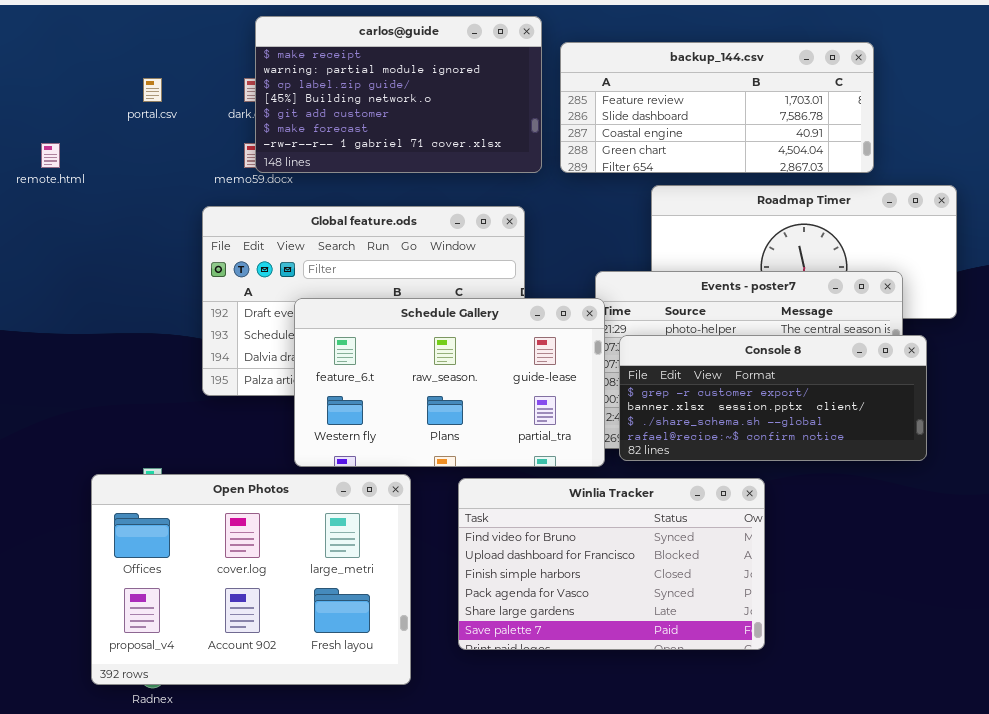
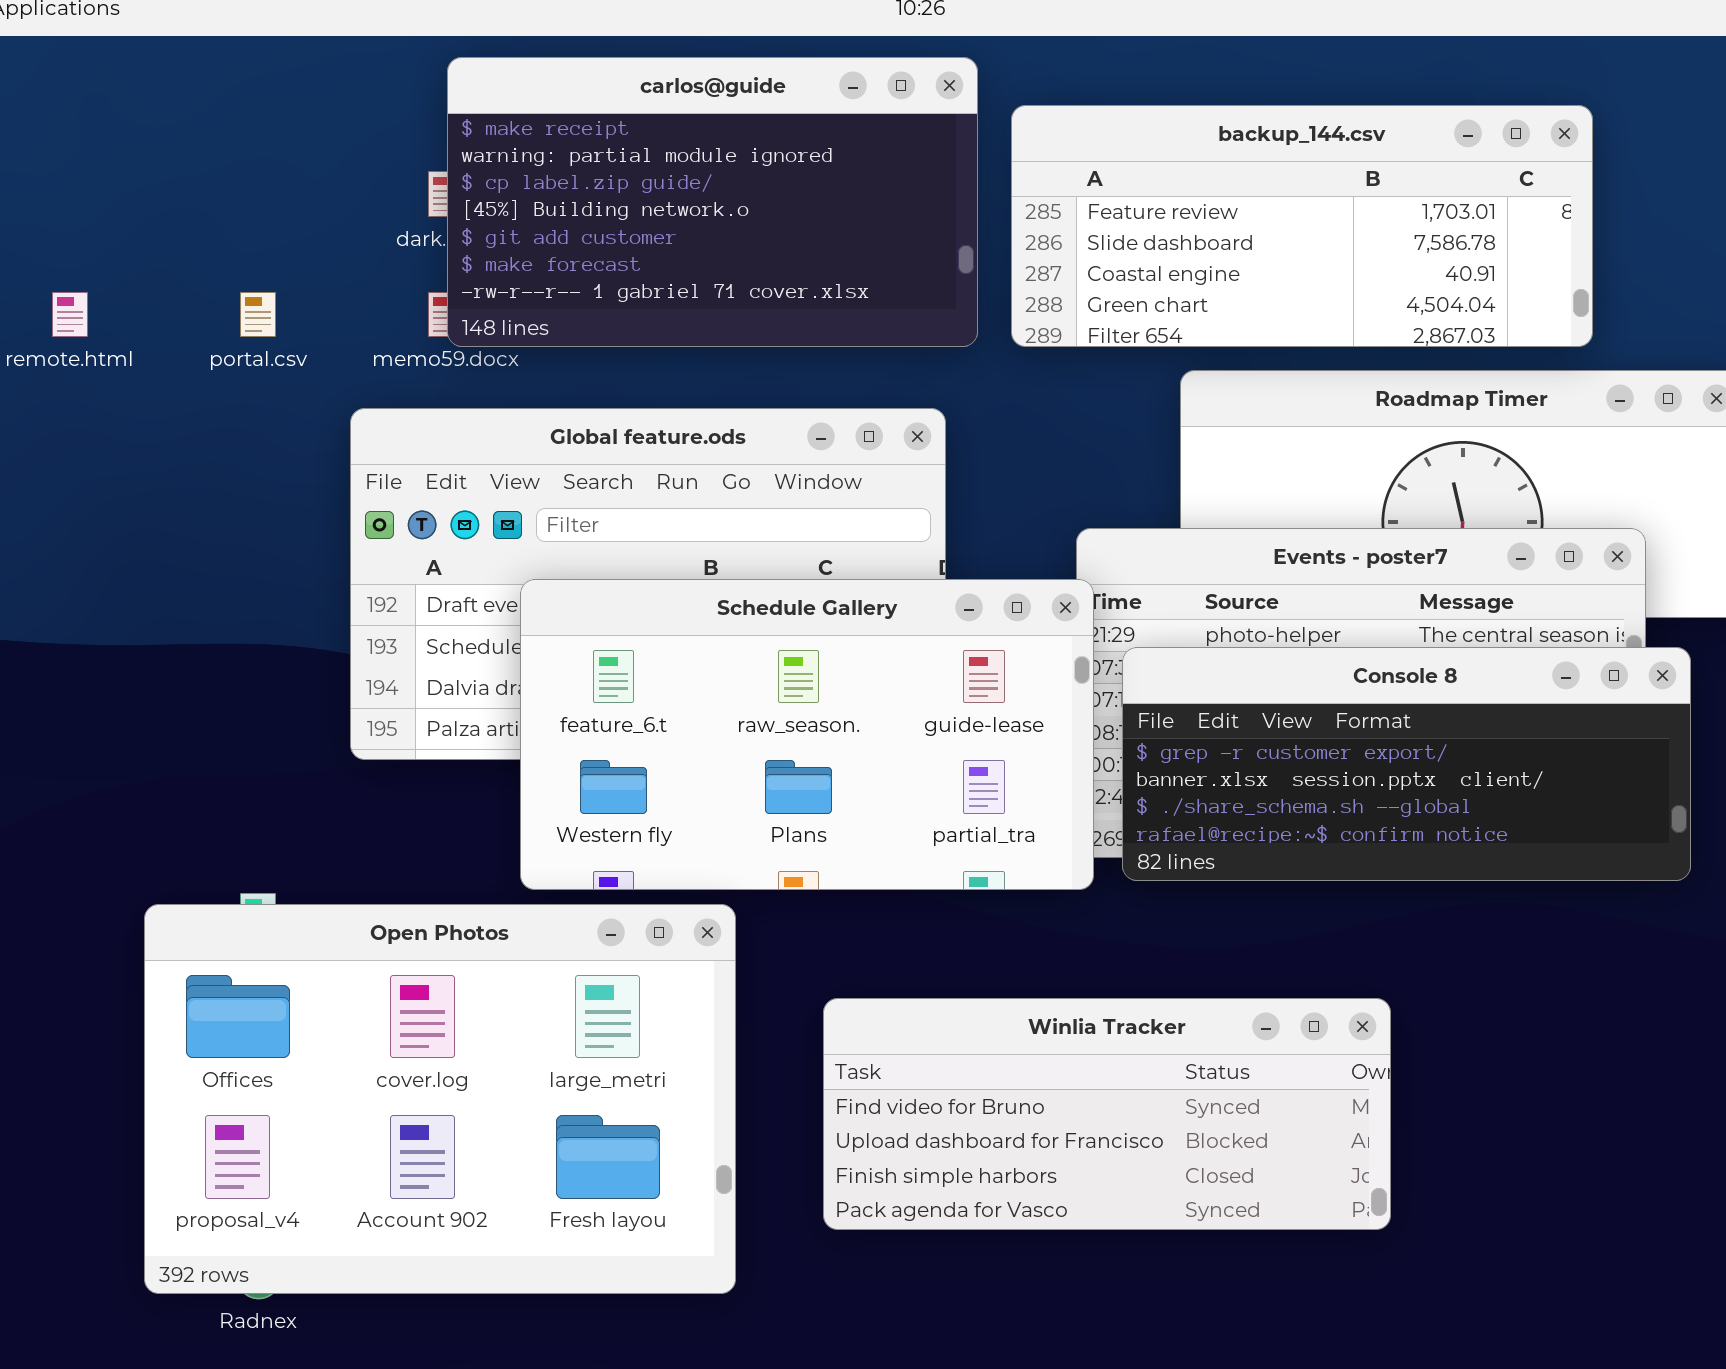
portal.csv: [143,78,162,102] -> [240,292,276,337], moved
Winlia Tracker: [458,478,765,650] -> [823,998,1391,1230], resized

